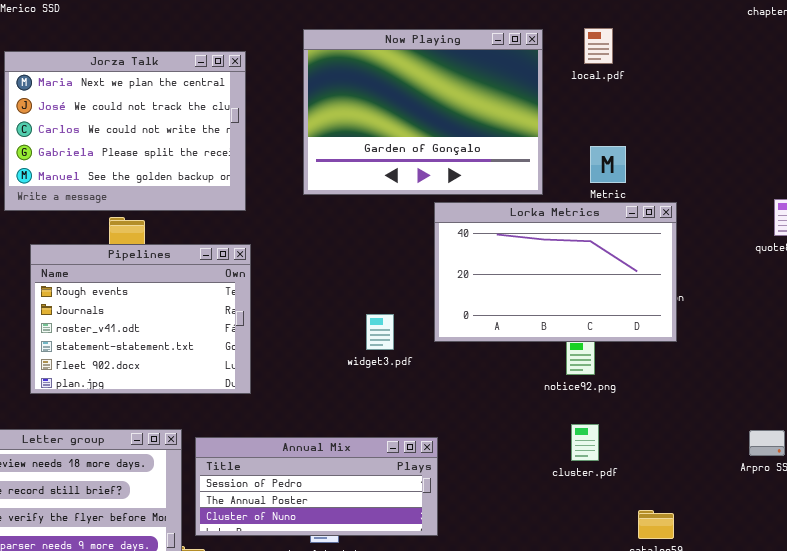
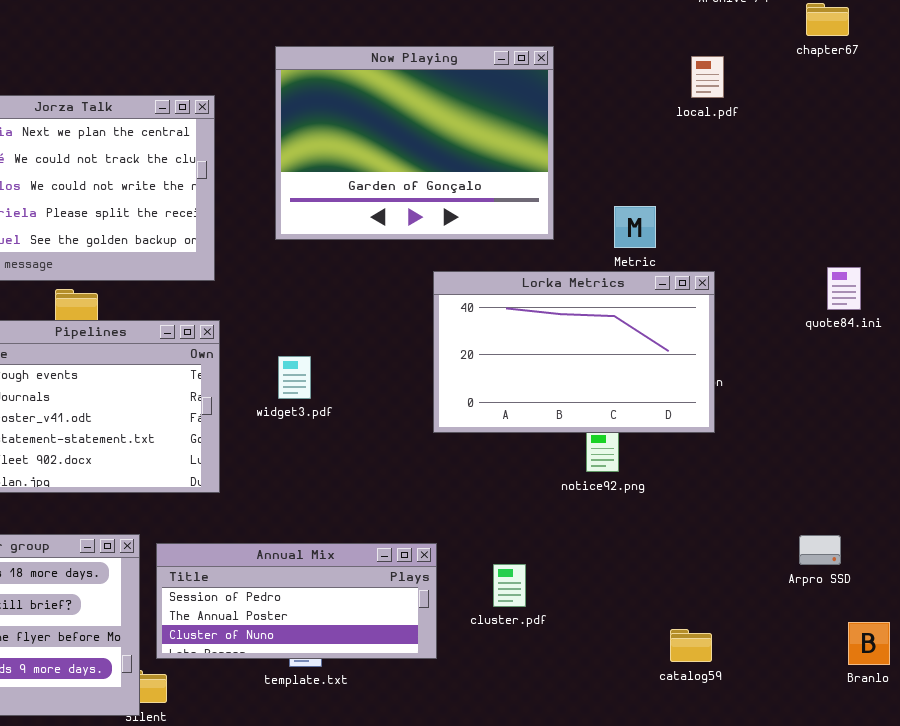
local.pdf: [584,28,613,64] -> [691,56,724,98], moved
Now Playing: [303,29,543,195] -> [275,46,554,240], moved
widget3.pdf: [366,314,394,350] -> [278,356,311,399], moved
cluster.pdf: [571,424,599,461] -> [493,564,526,607], moved

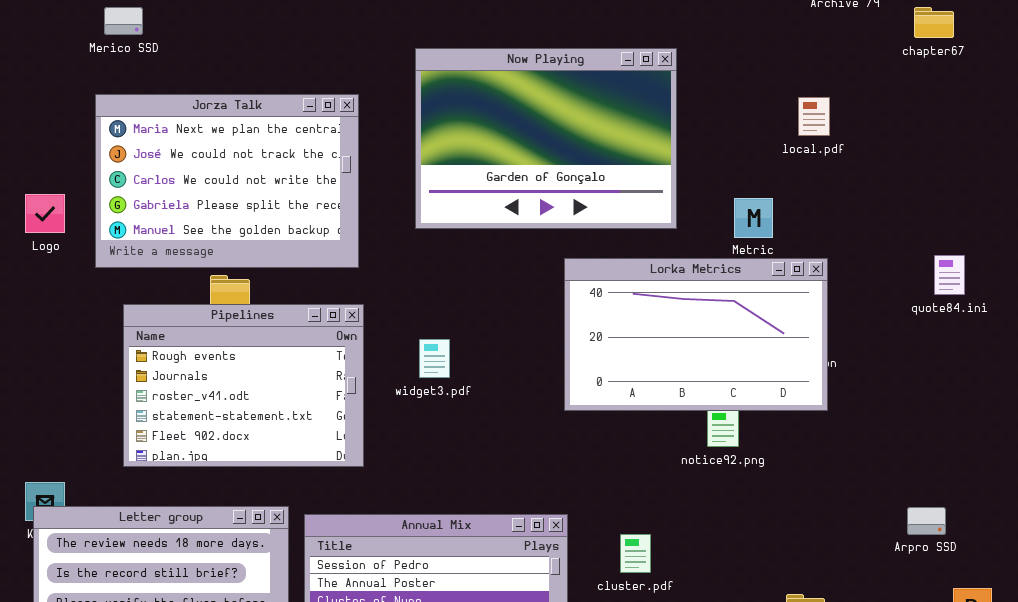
local.pdf: [691,56,724,98] -> [798,97,830,136], moved

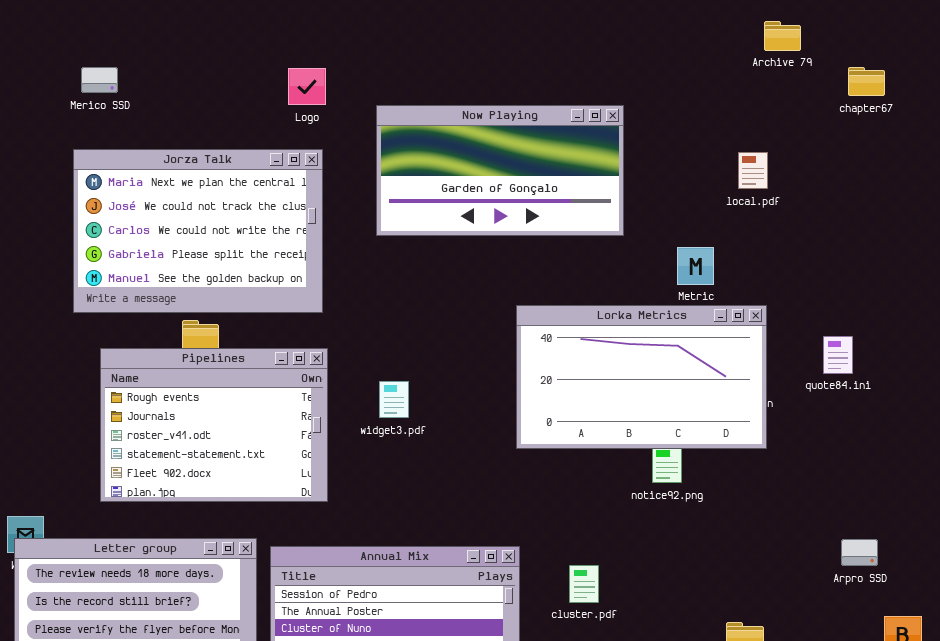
Now Playing: [415,48,677,229] -> [376,105,624,236], resized
Logo: [25,194,65,233] -> [288,68,326,105], moved
quote84.ini: [934,255,965,295] -> [823,336,853,374], moved

